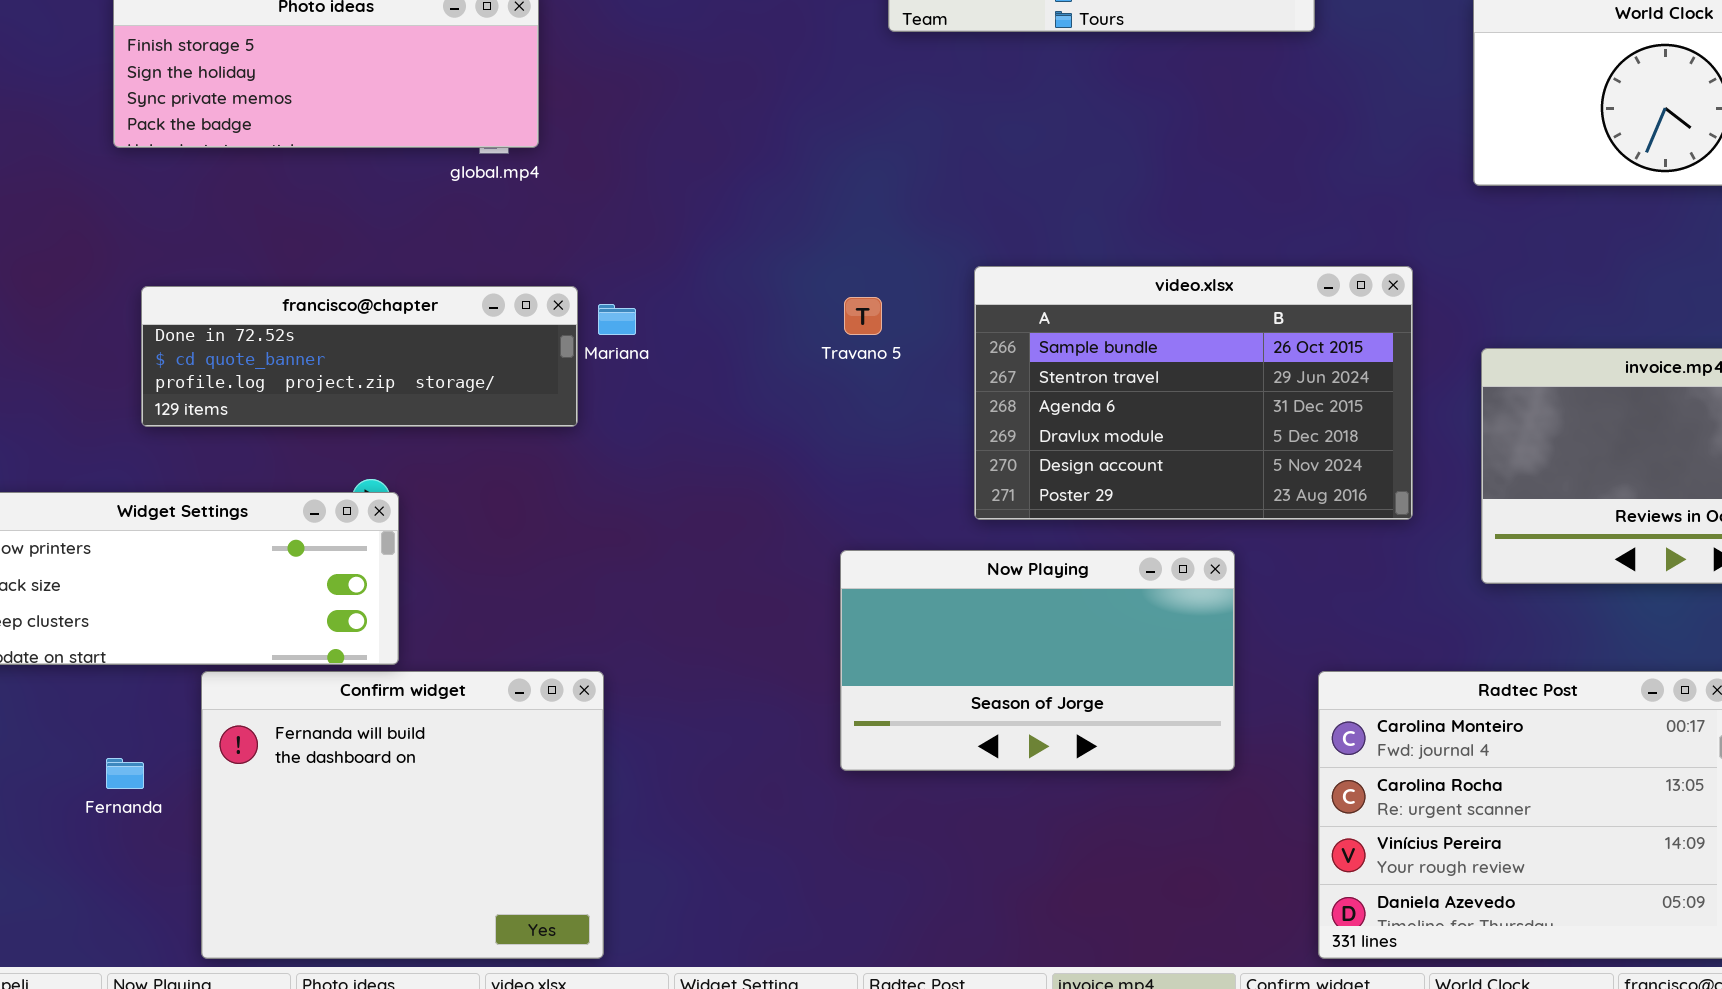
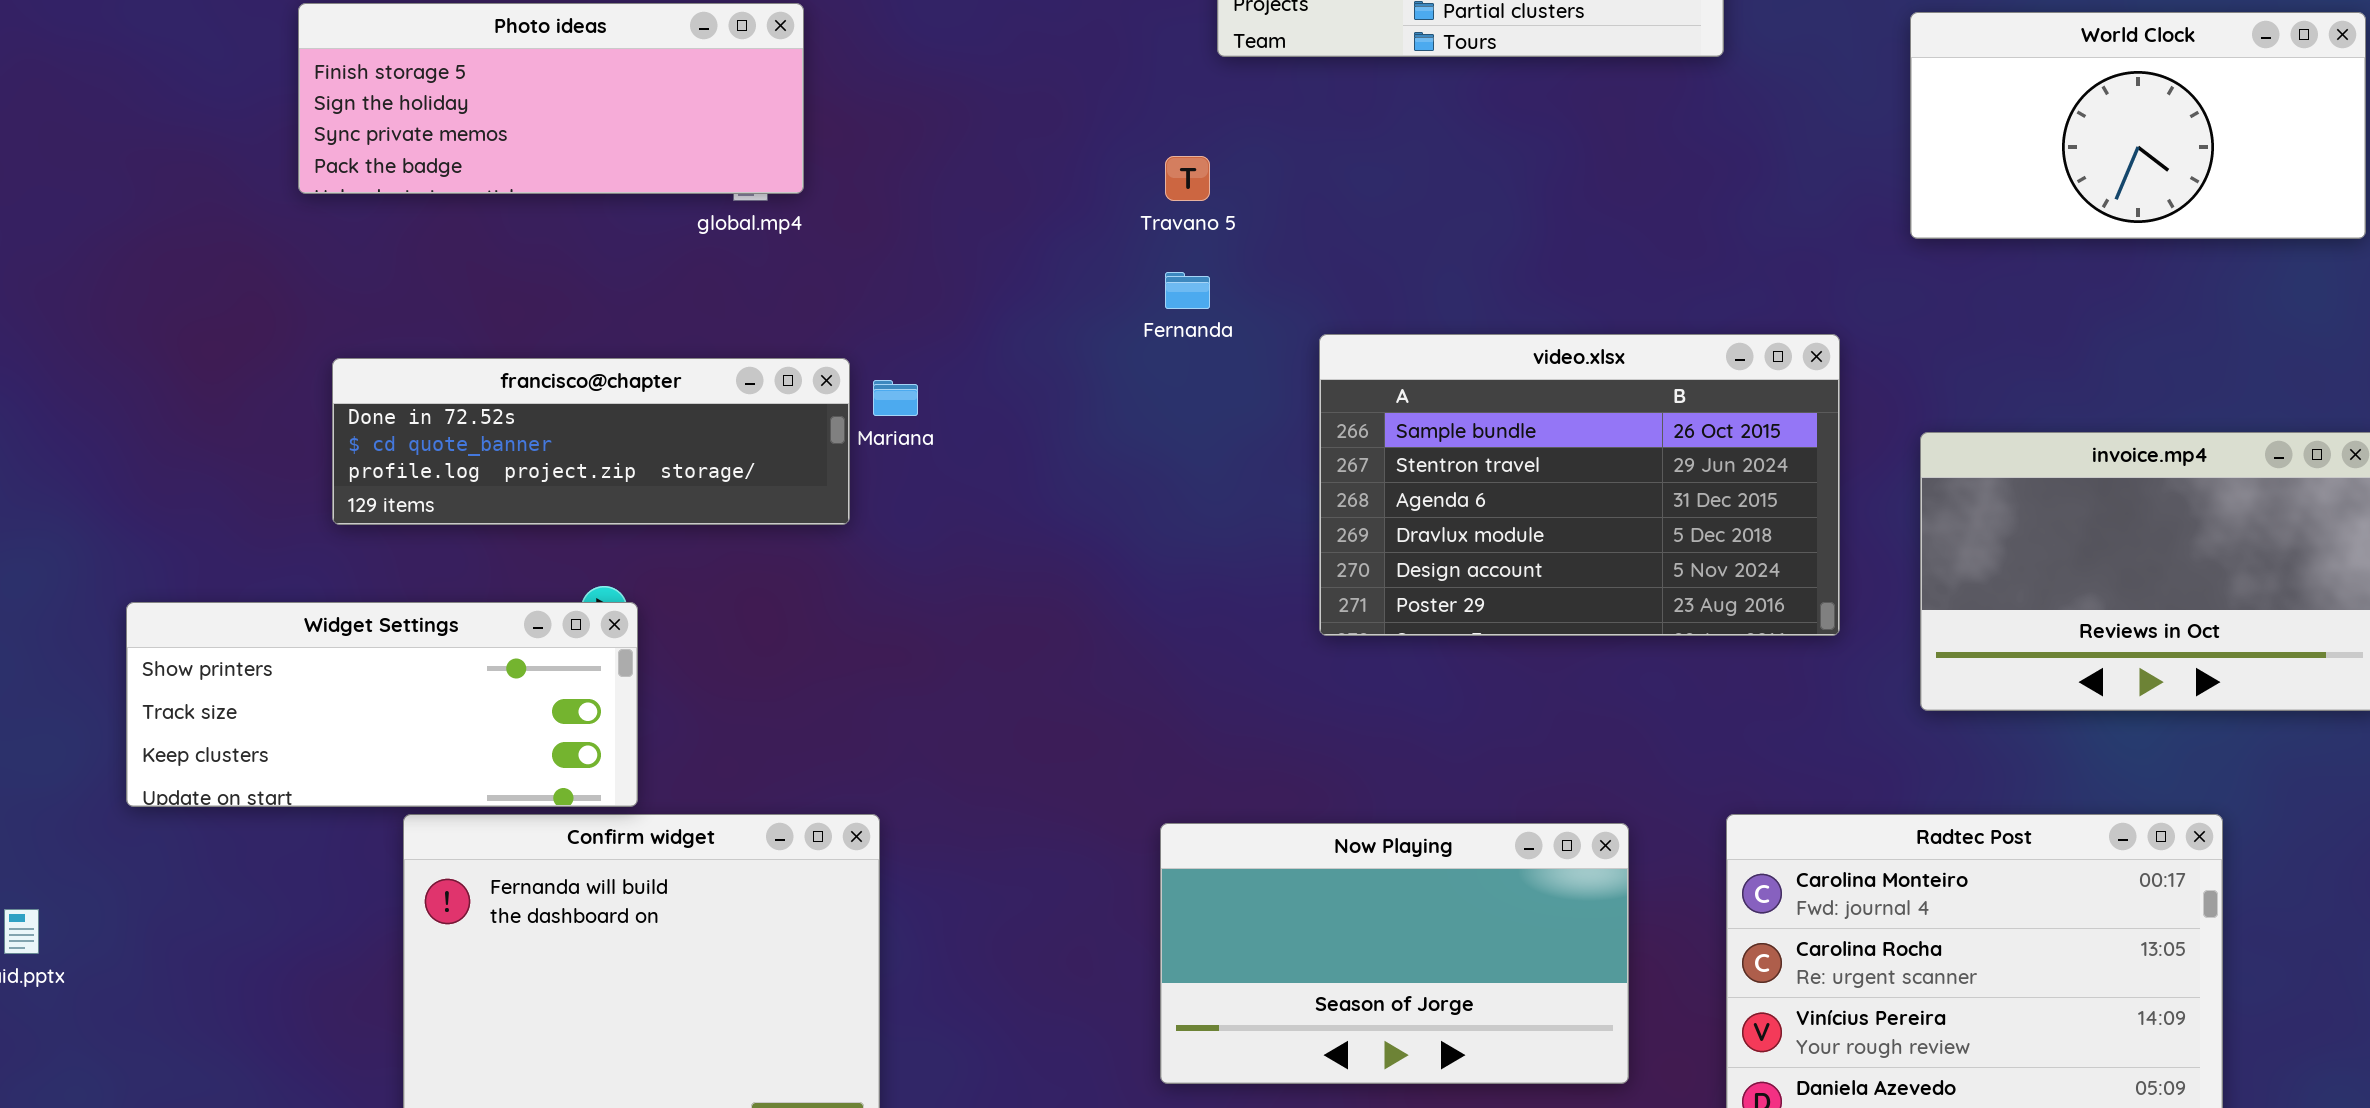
Travano 5: [844,297,882,335] -> [1165,156,1210,201], moved
Now Playing: [840,550,1235,771] -> [1160,823,1629,1084], moved
Fernanda: [106,758,144,789] -> [1165,272,1210,309], moved

